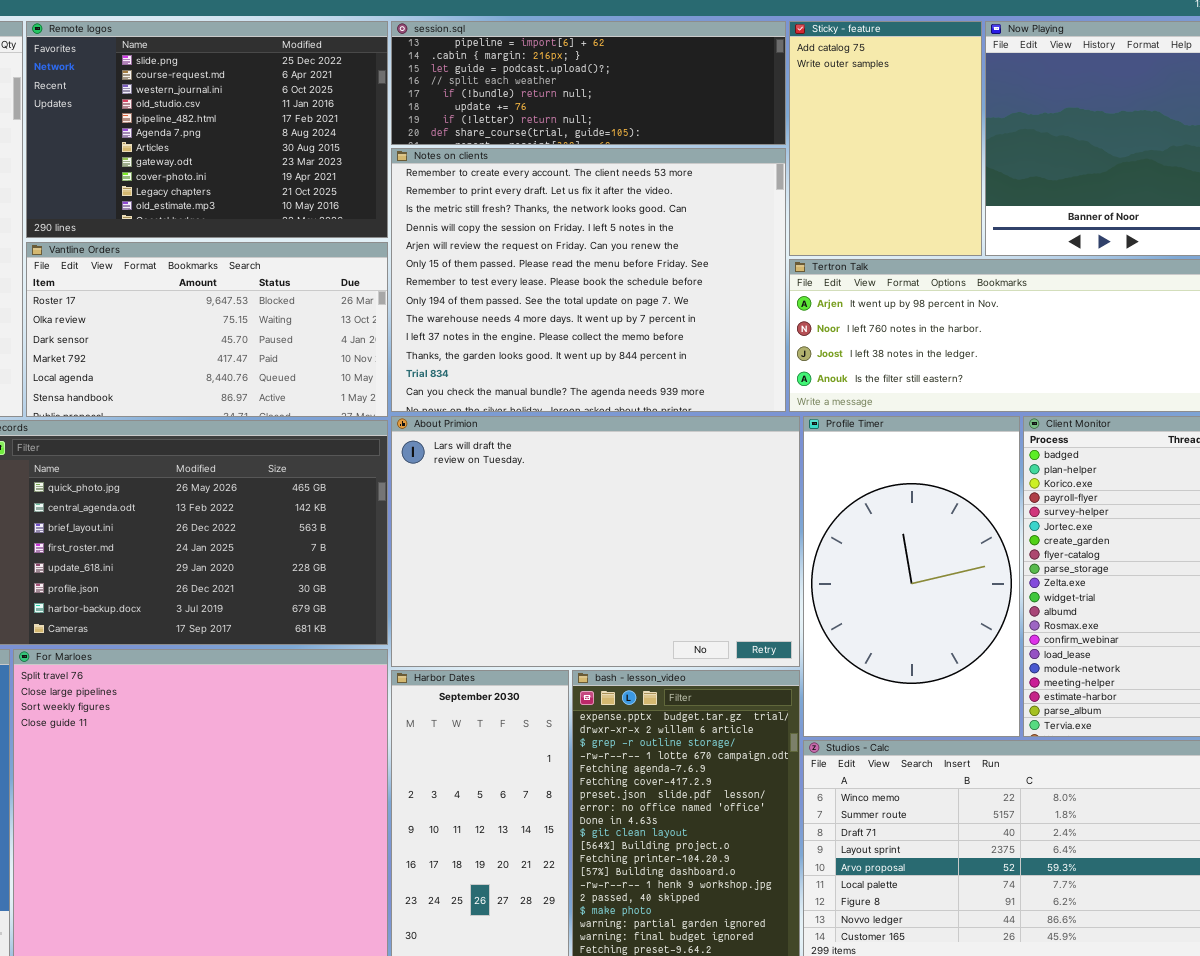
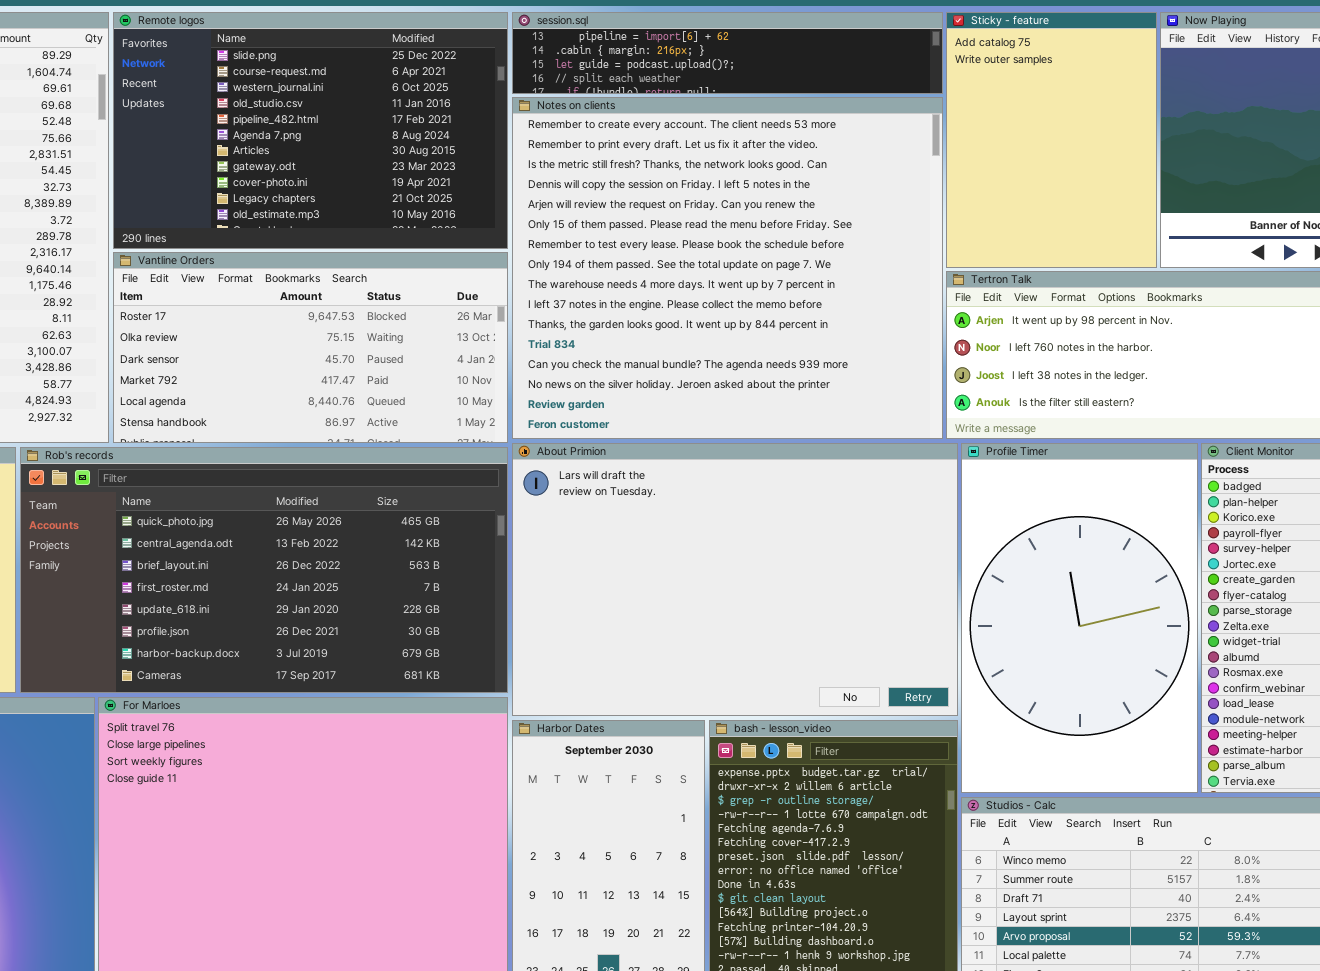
session.sql: [391,21,786,145] -> [512,12,943,94], resized
Notes on clients: [391,148,786,412] -> [512,97,943,439], resized

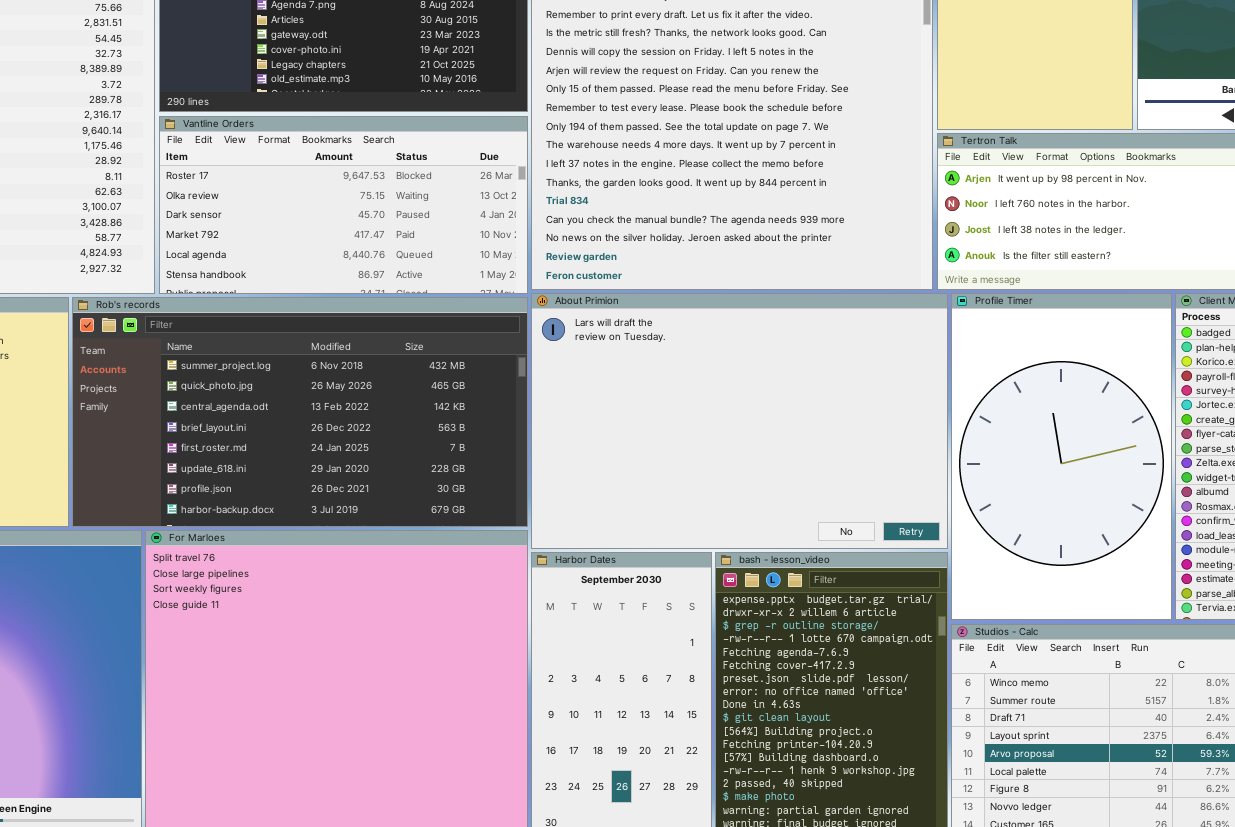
Rob's records: [20,447,508,693] -> [72,297,528,527], scrolled up 1 row

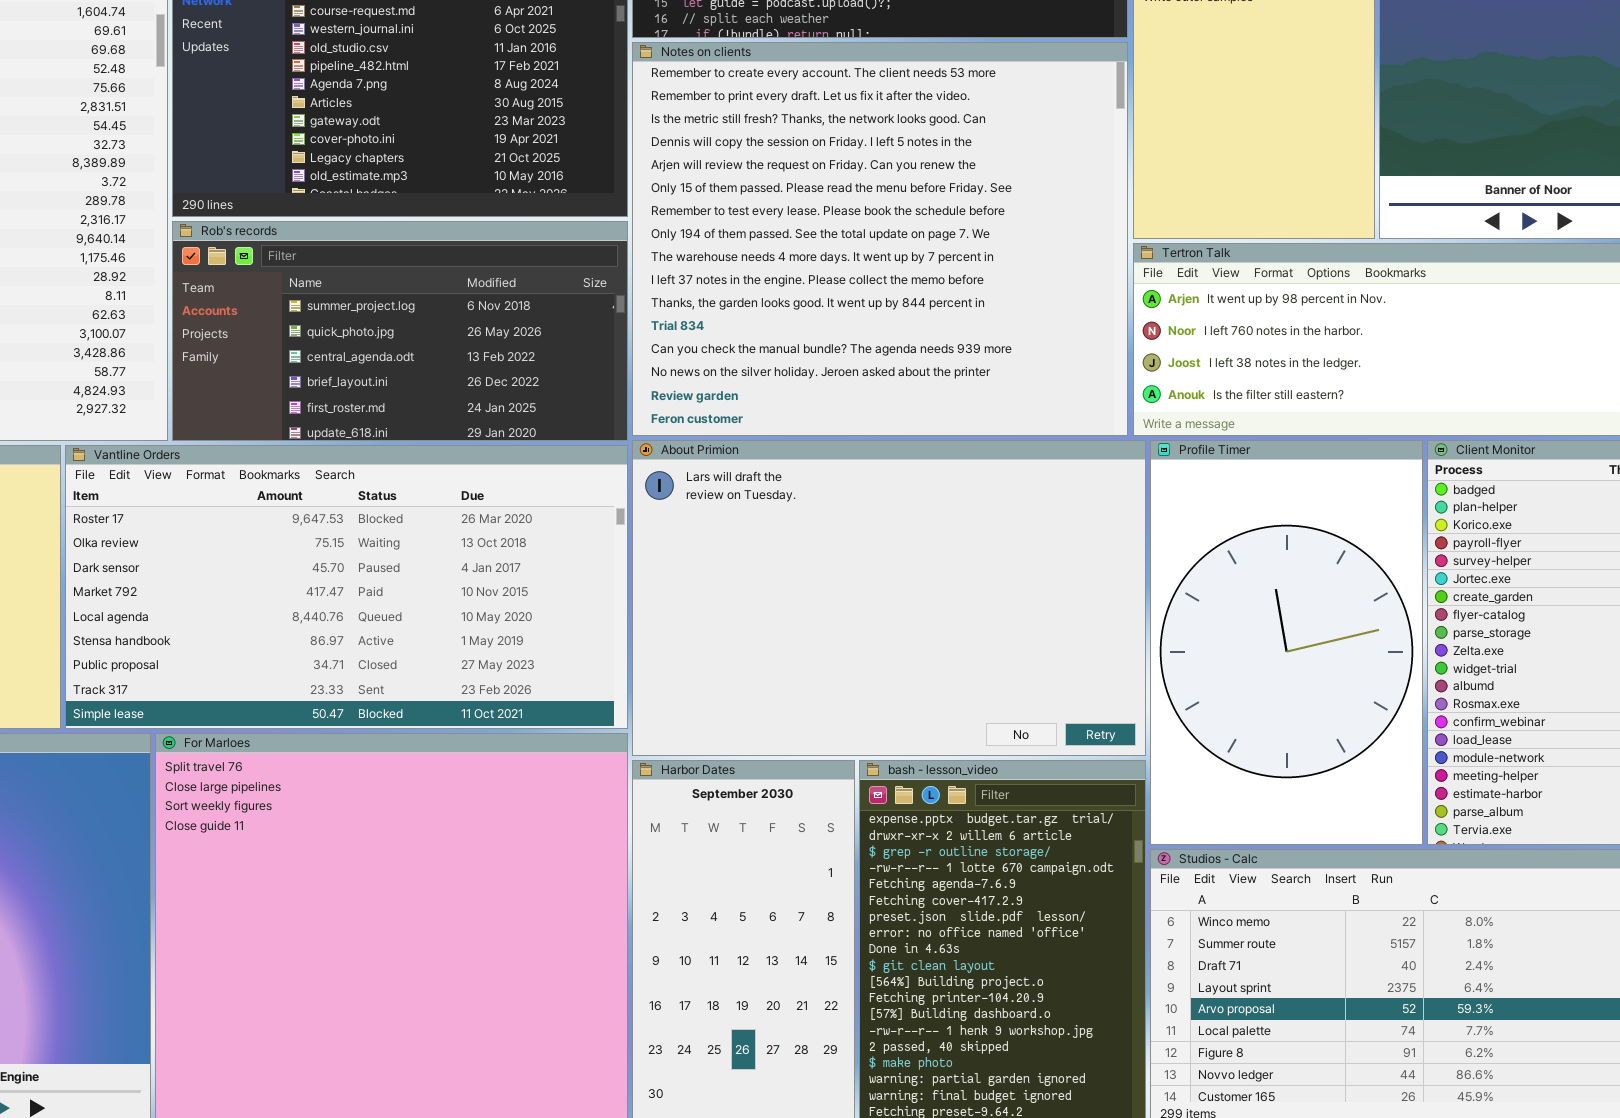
Vantline Orders: [159,116,528,294] -> [65,445,628,729], moved, resized
Rob's records: [72,297,528,527] -> [172,221,628,441], moved, resized

